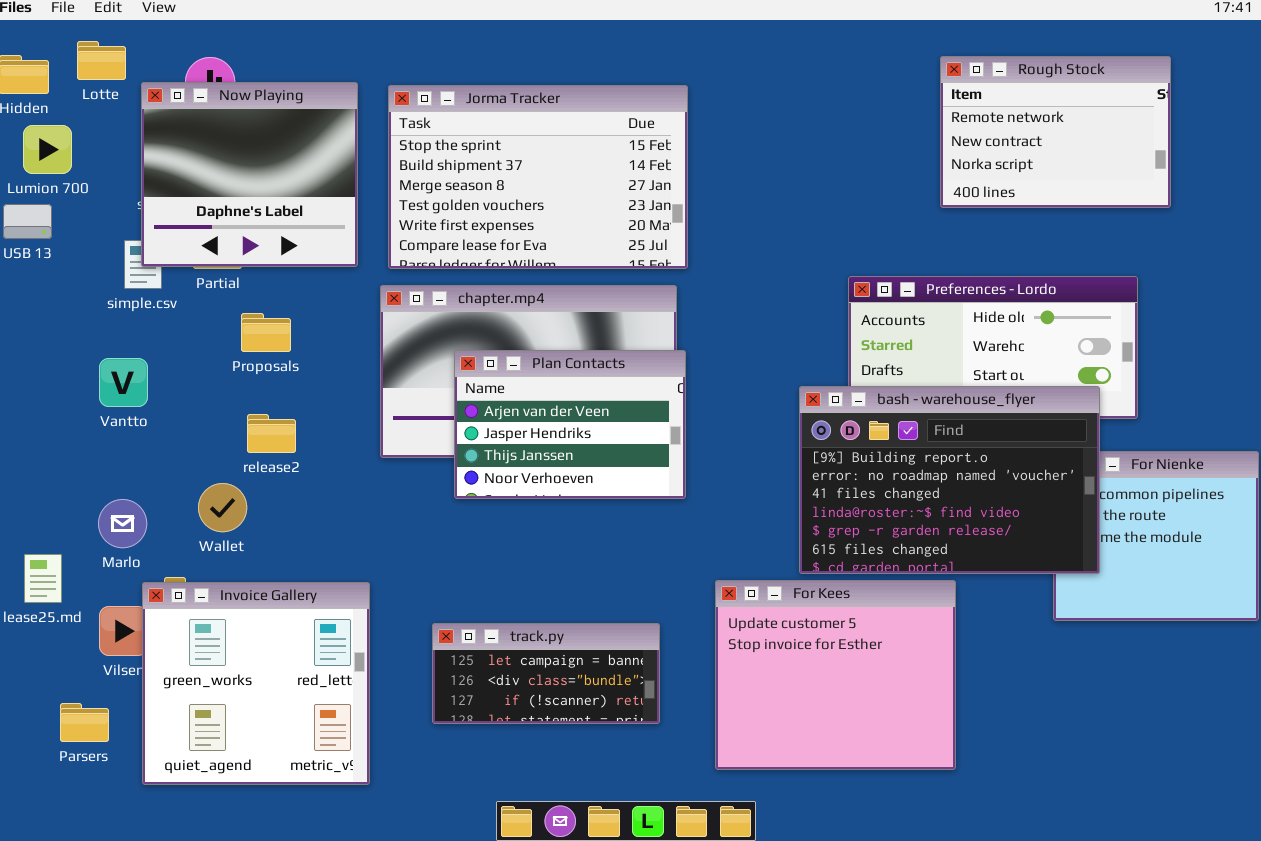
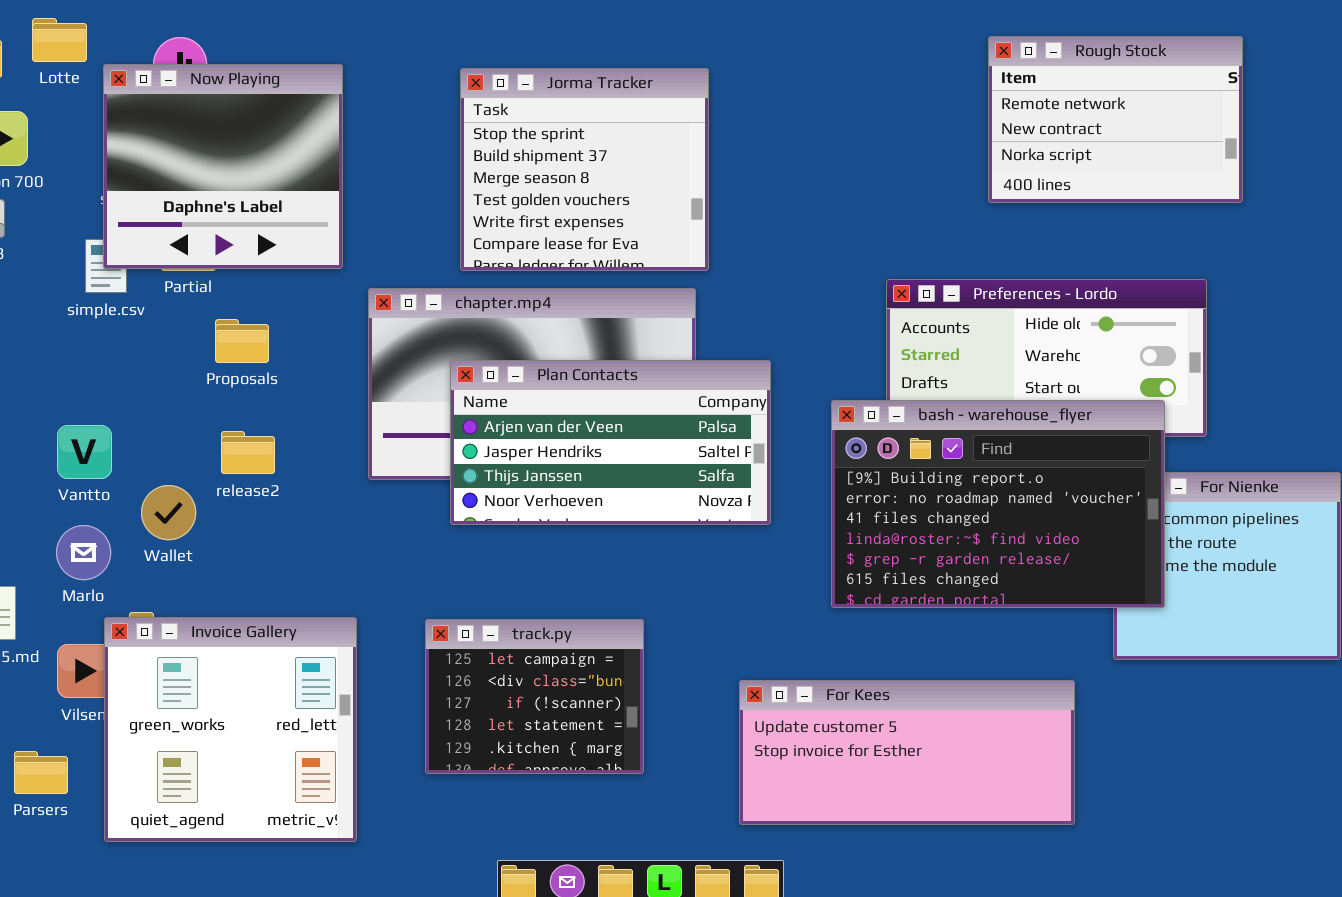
Jorma Tracker: [388,85,688,269] -> [460,68,709,271], resized
Plan Contacts: [454,350,686,499] -> [450,360,771,525], resized
Vantto: [99,358,148,407] -> [57,425,112,479], moved
Wallet: [198,483,247,532] -> [141,485,196,540], moved
For Kees: [715,580,956,770] -> [739,680,1075,825], resized
track.py: [432,623,660,724] -> [425,619,644,774], resized

